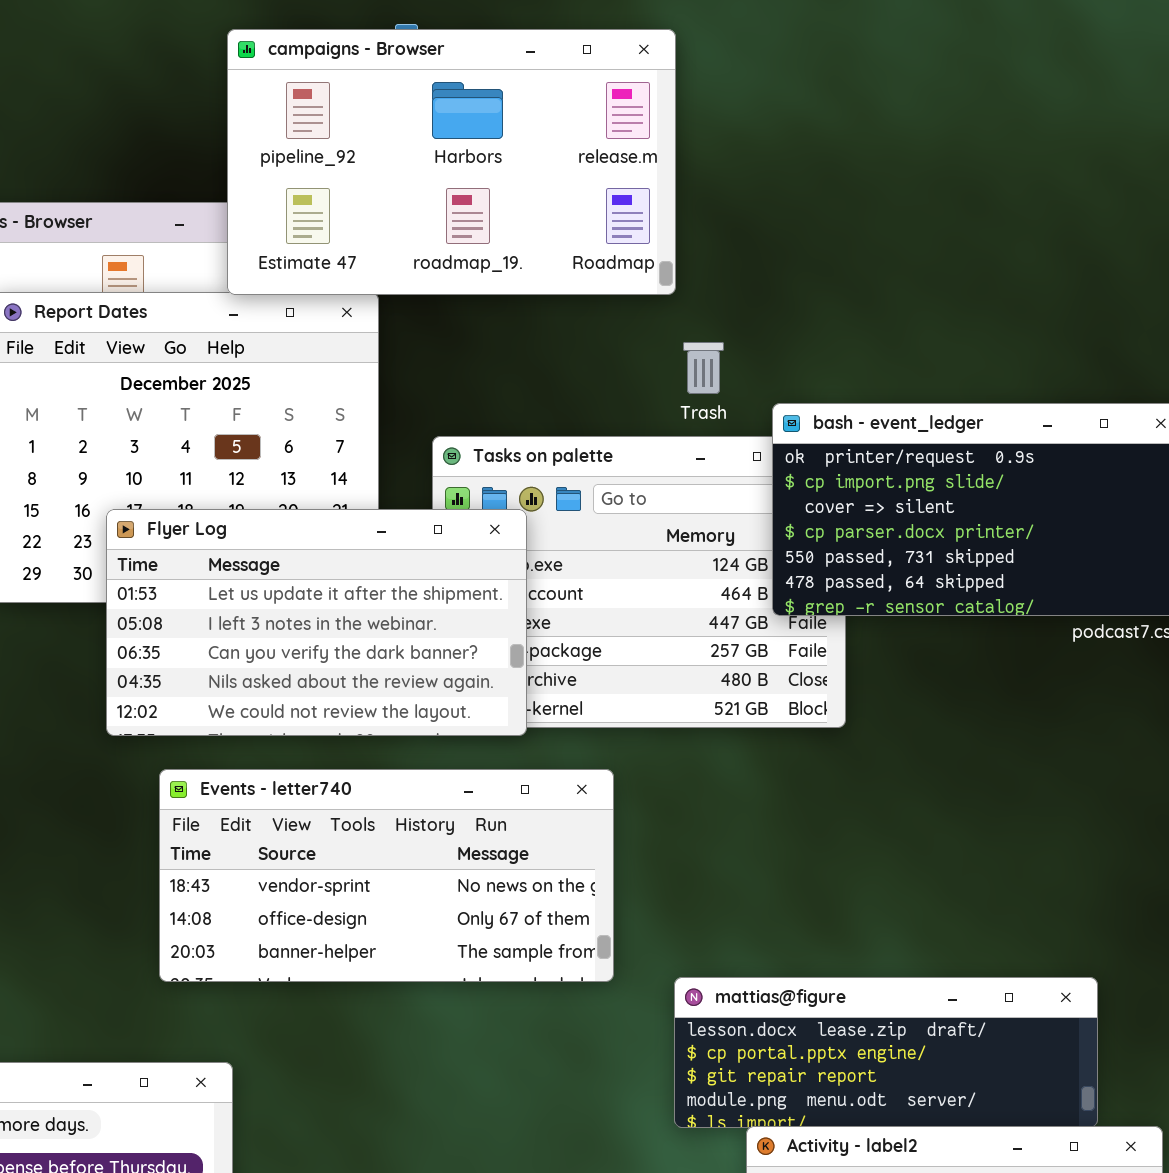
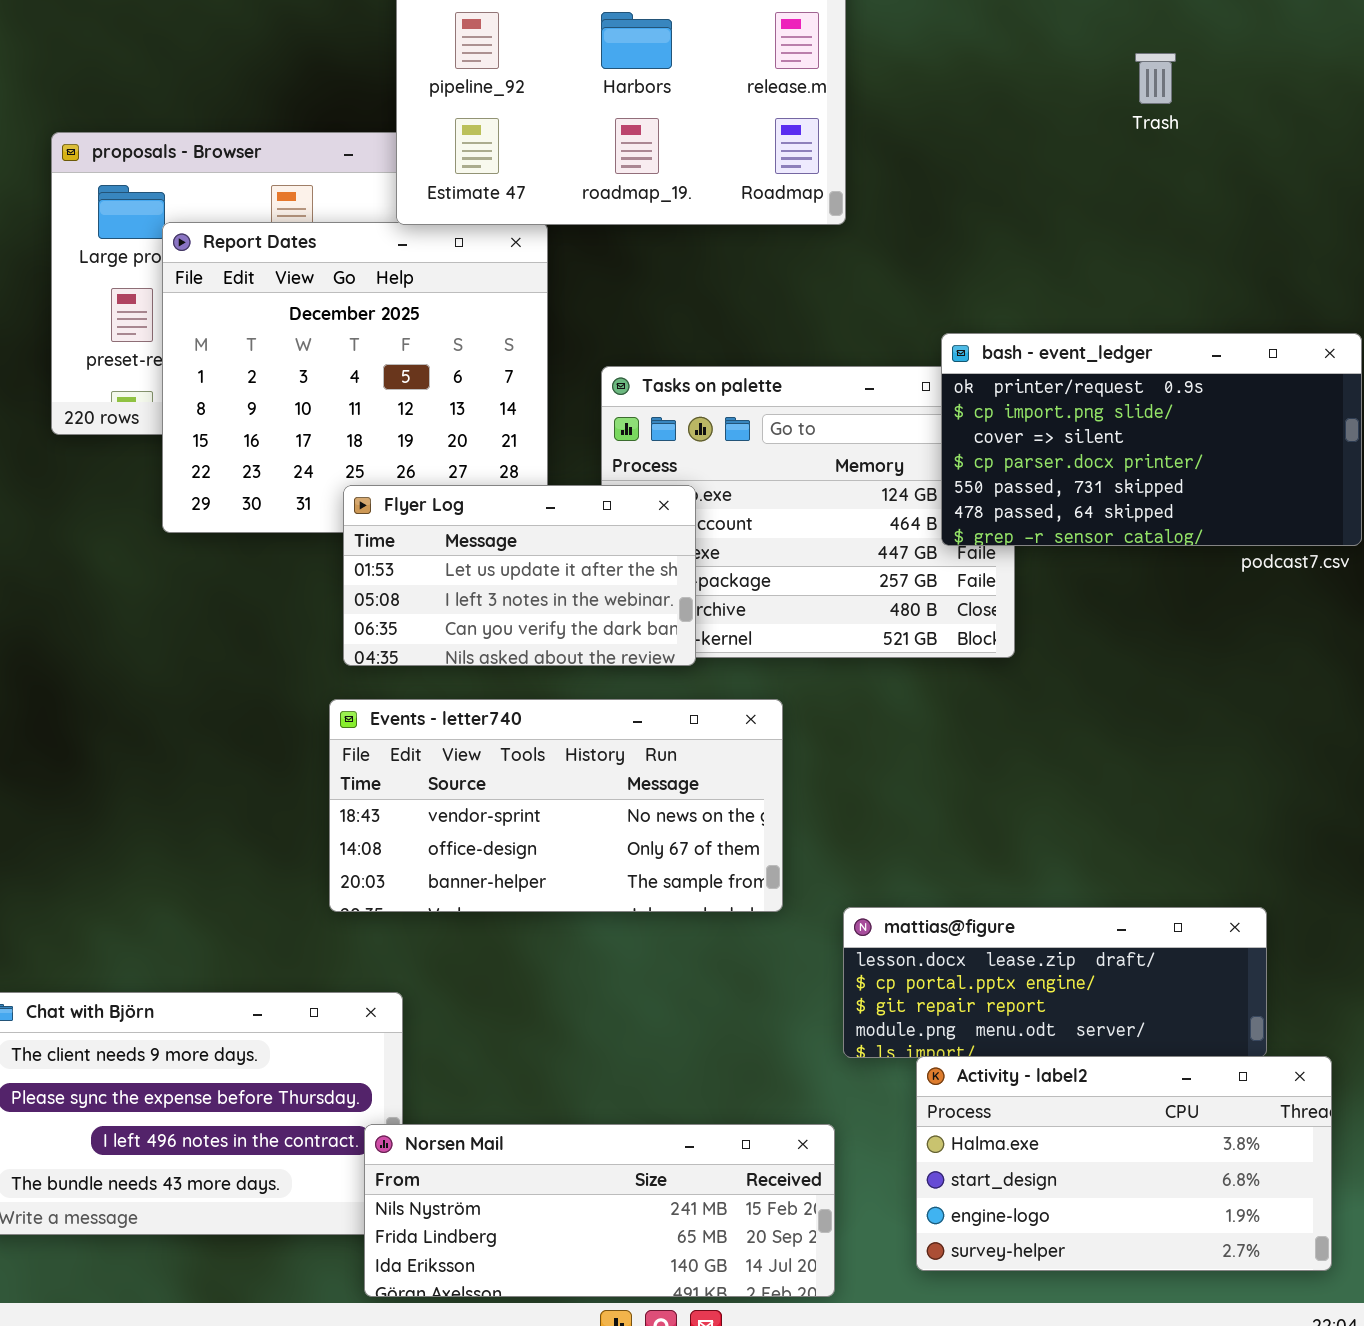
Trash: [683,342,724,394] -> [1135,53,1176,104], moved
Flyer Log: [106,509,527,736] -> [343,485,696,666], resized

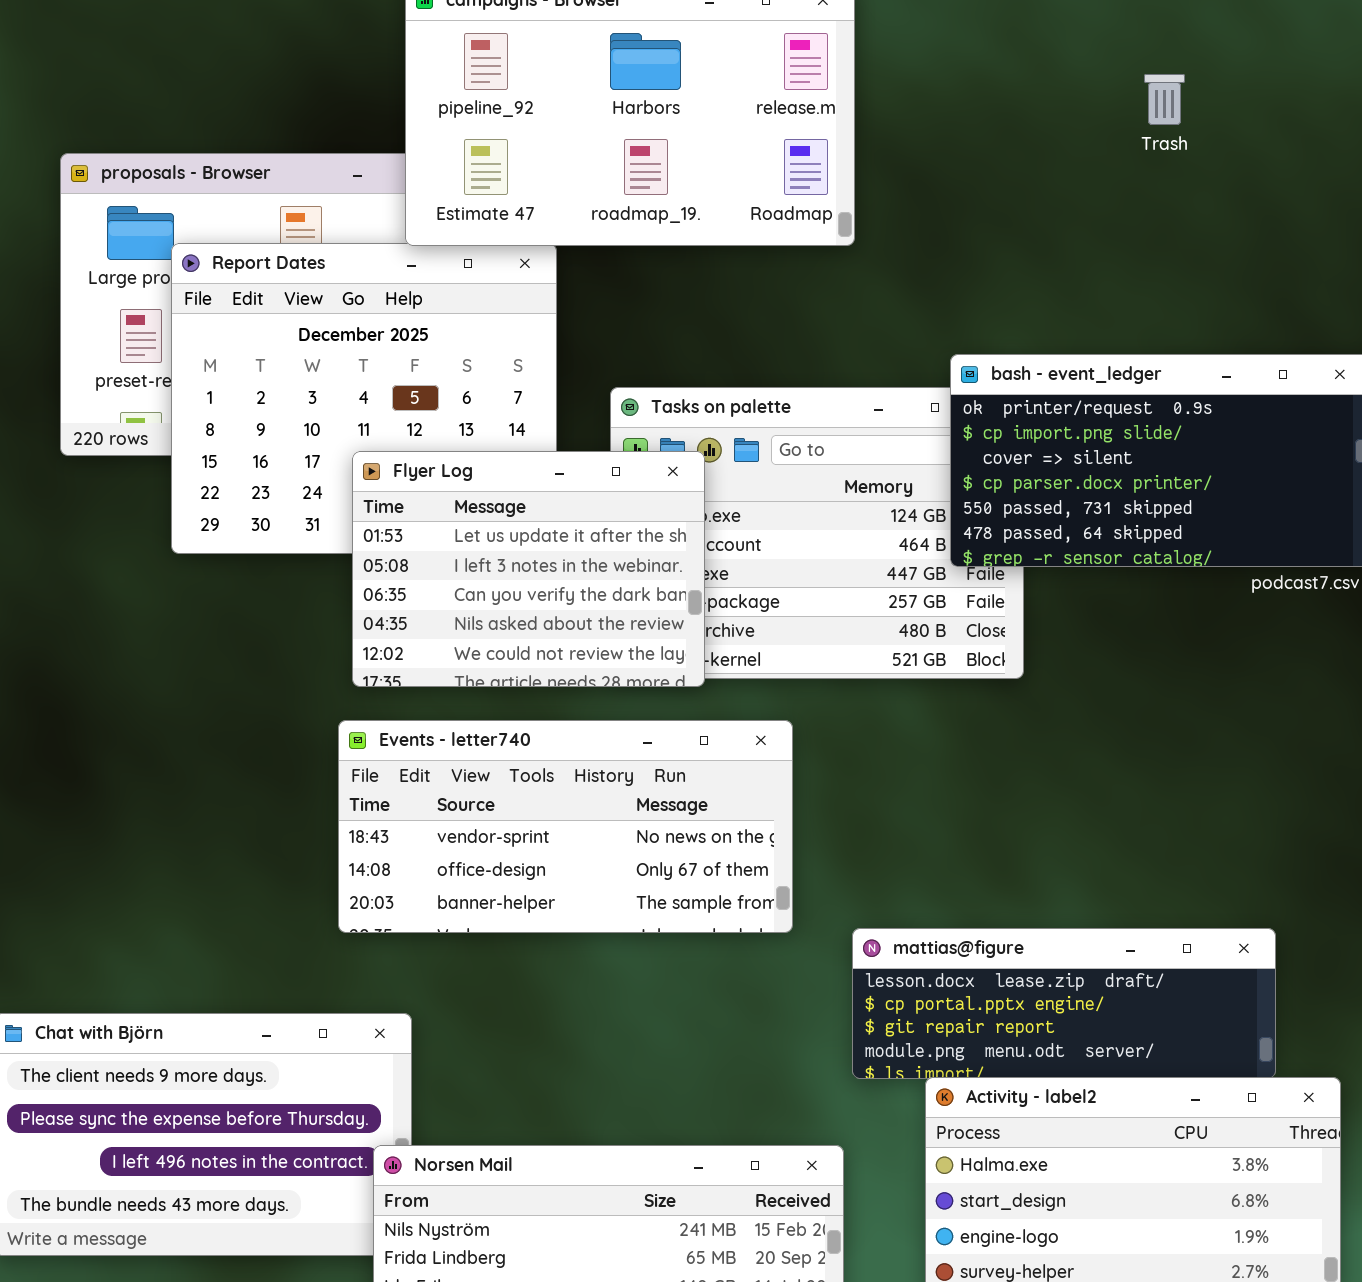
Flyer Log: [343,485,696,666] -> [352,451,705,687], resized

